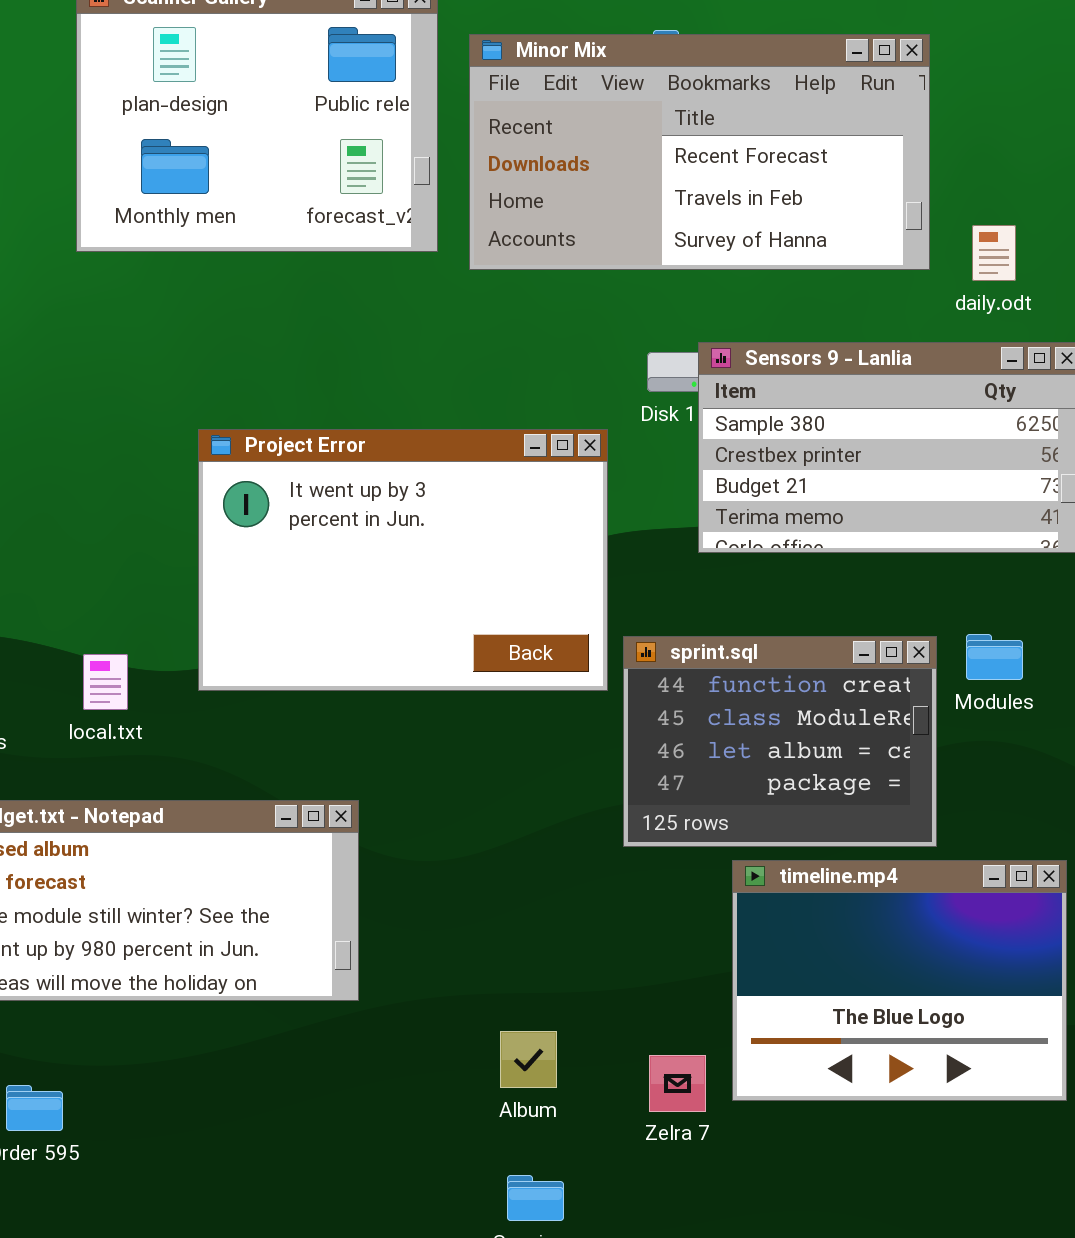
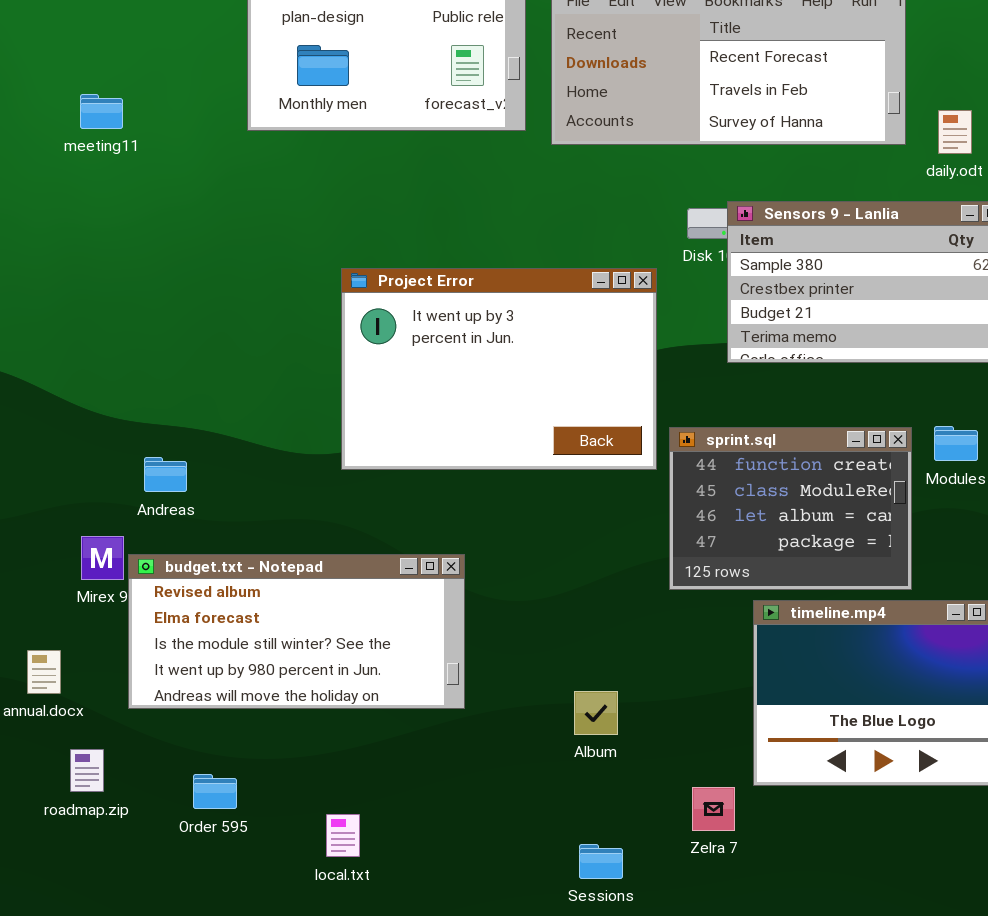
local.txt: [83,654,128,710] -> [326,814,360,857], moved
Album: [500,1031,557,1088] -> [574,691,618,735], moved
Zelra 7: [649,1055,706,1112] -> [692,787,735,831], moved

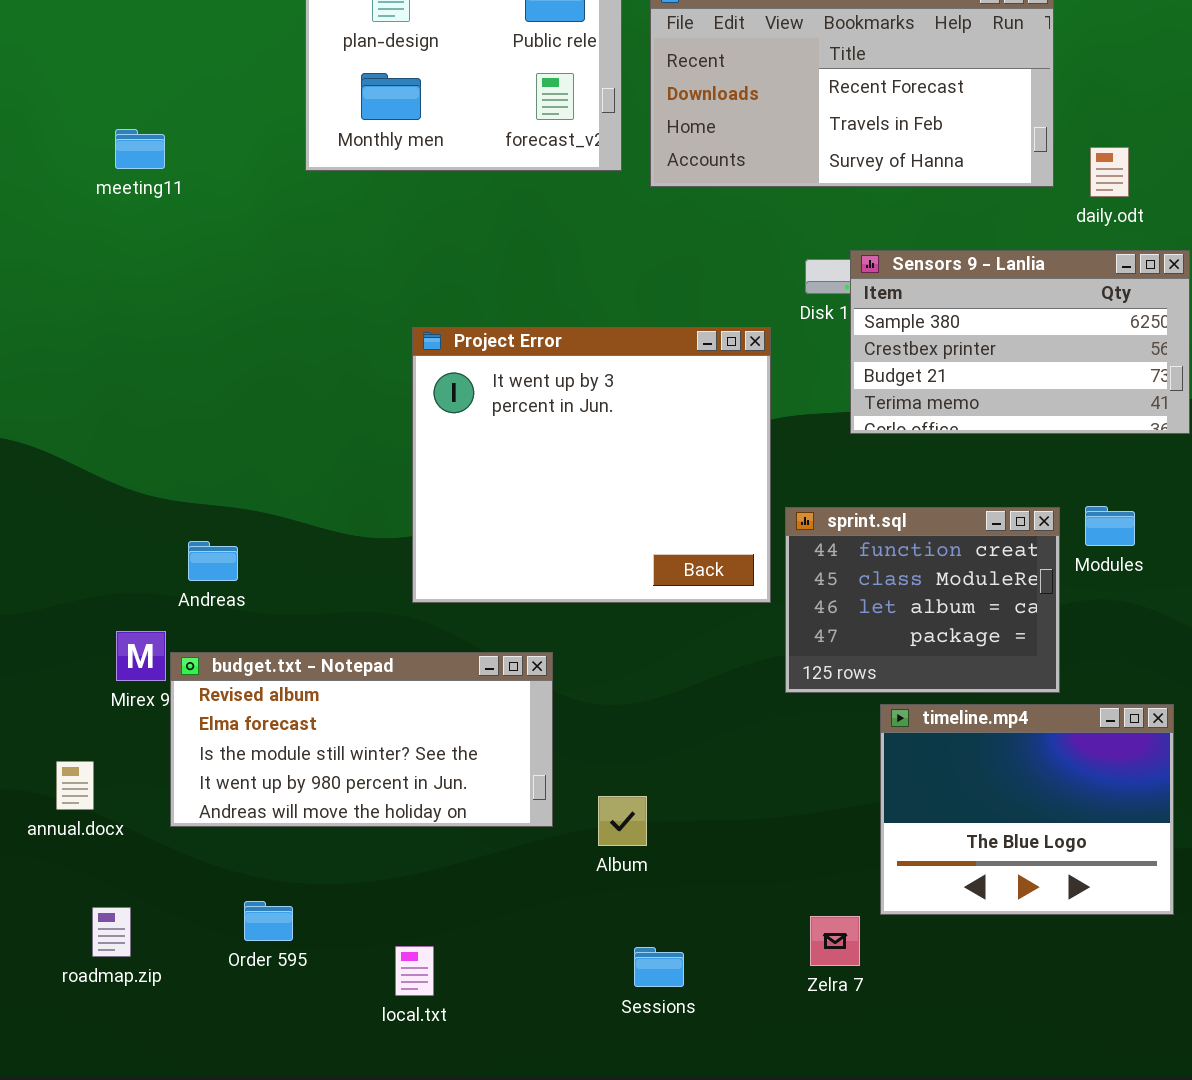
Project Error: [341,268,657,470] -> [412,327,771,603], resized
Album: [574,691,618,735] -> [598,796,647,846], moved
roadmap.zip: [70,749,104,792] -> [92,907,131,957], moved
Sessions: [579,844,623,879] -> [634,947,684,987], moved

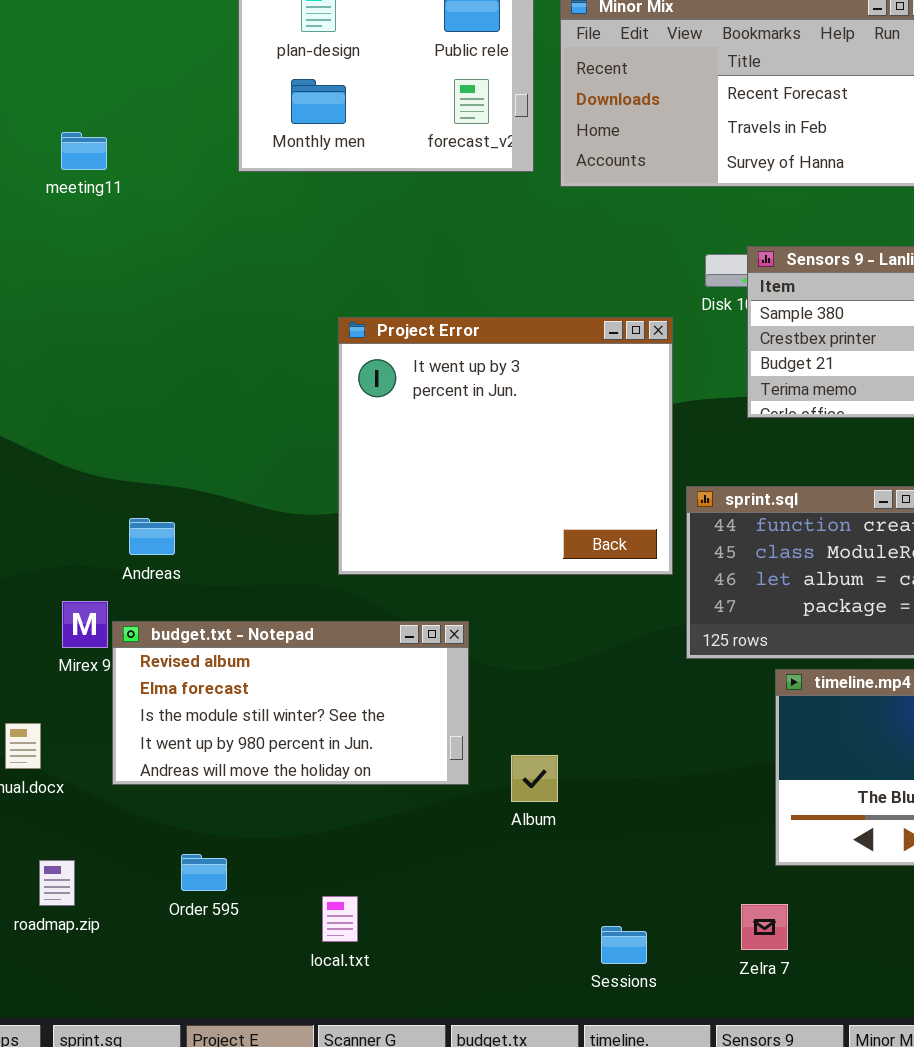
Zelra 7: [810,916,860,966] -> [741,904,788,950], moved
Sessions: [634,947,684,987] -> [601,926,647,964], moved

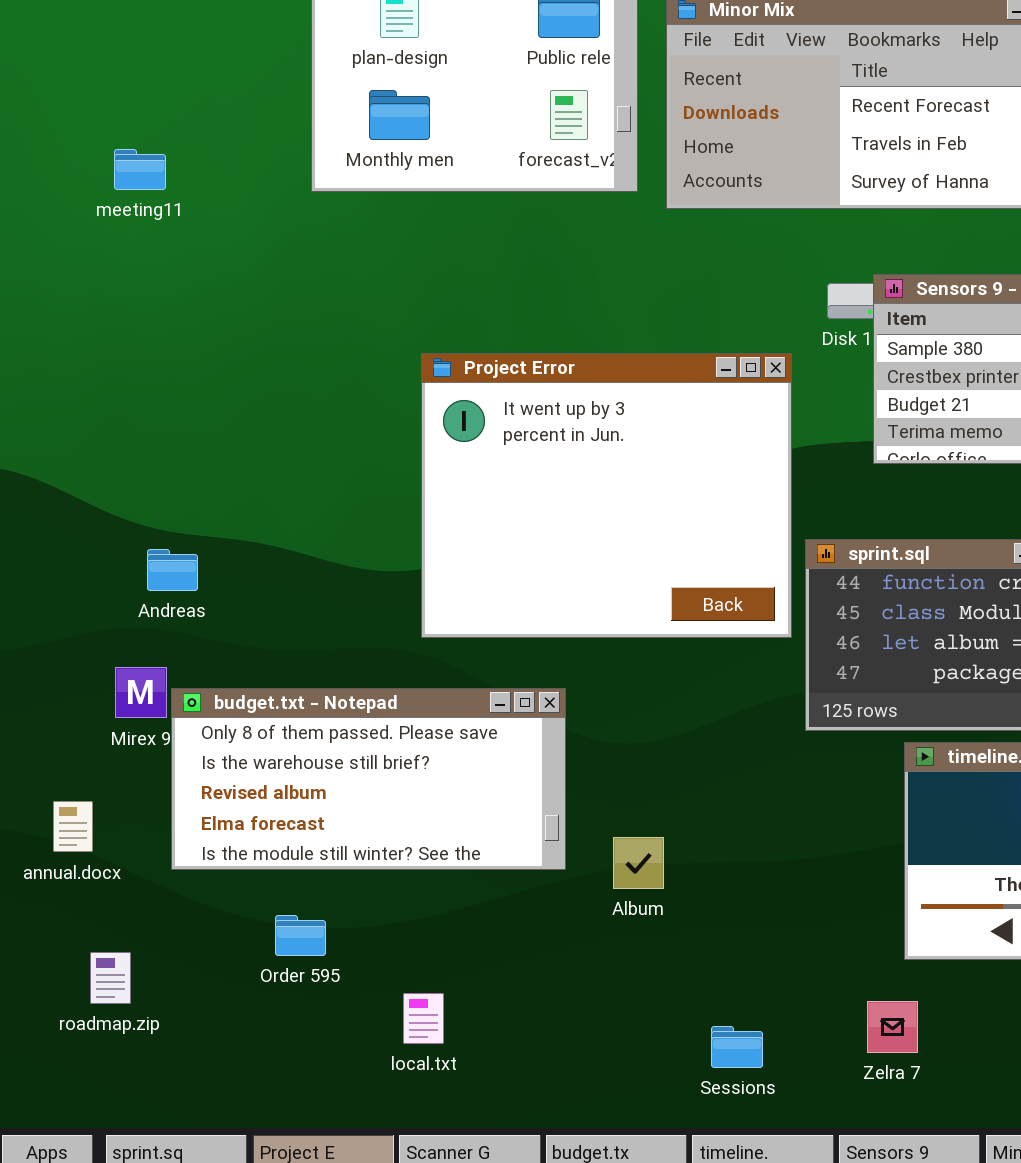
Andreas: [129,518,175,555] -> [147,549,198,591], moved
budget.txt - Notepad: [112,621,469,785] -> [171,688,566,870], scrolled up 2 rows
Order 595: [181,854,227,891] -> [275,915,326,956], moved

